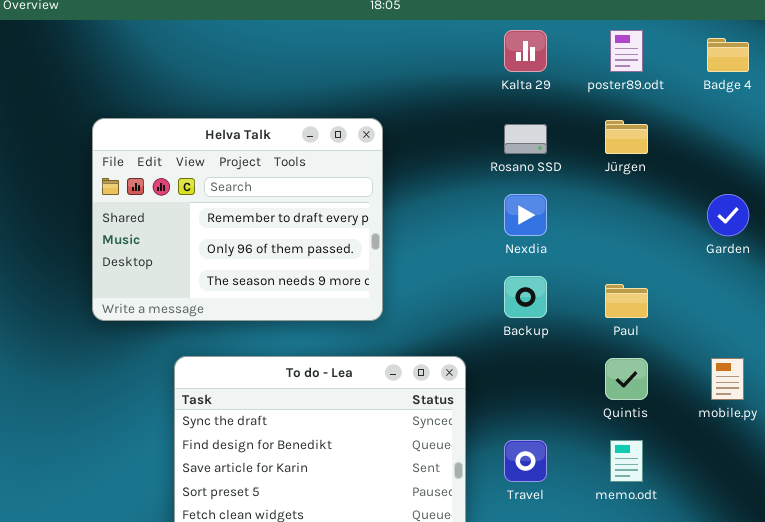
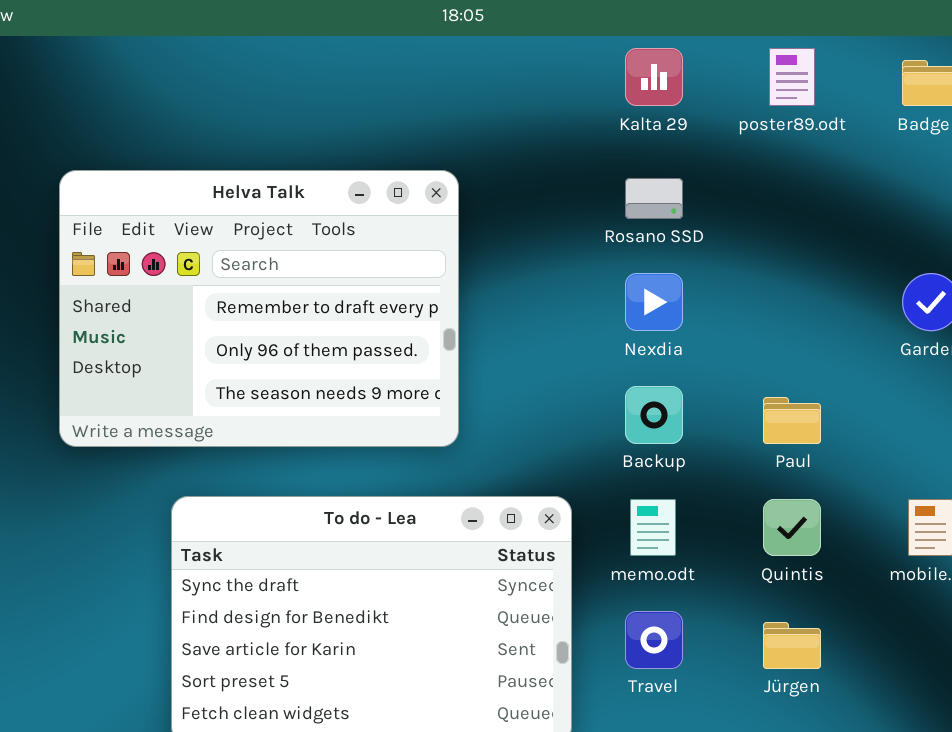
Jürgen: [605,120,648,154] -> [763,622,821,669], moved
memo.odt: [610,440,643,482] -> [630,499,676,556], moved

